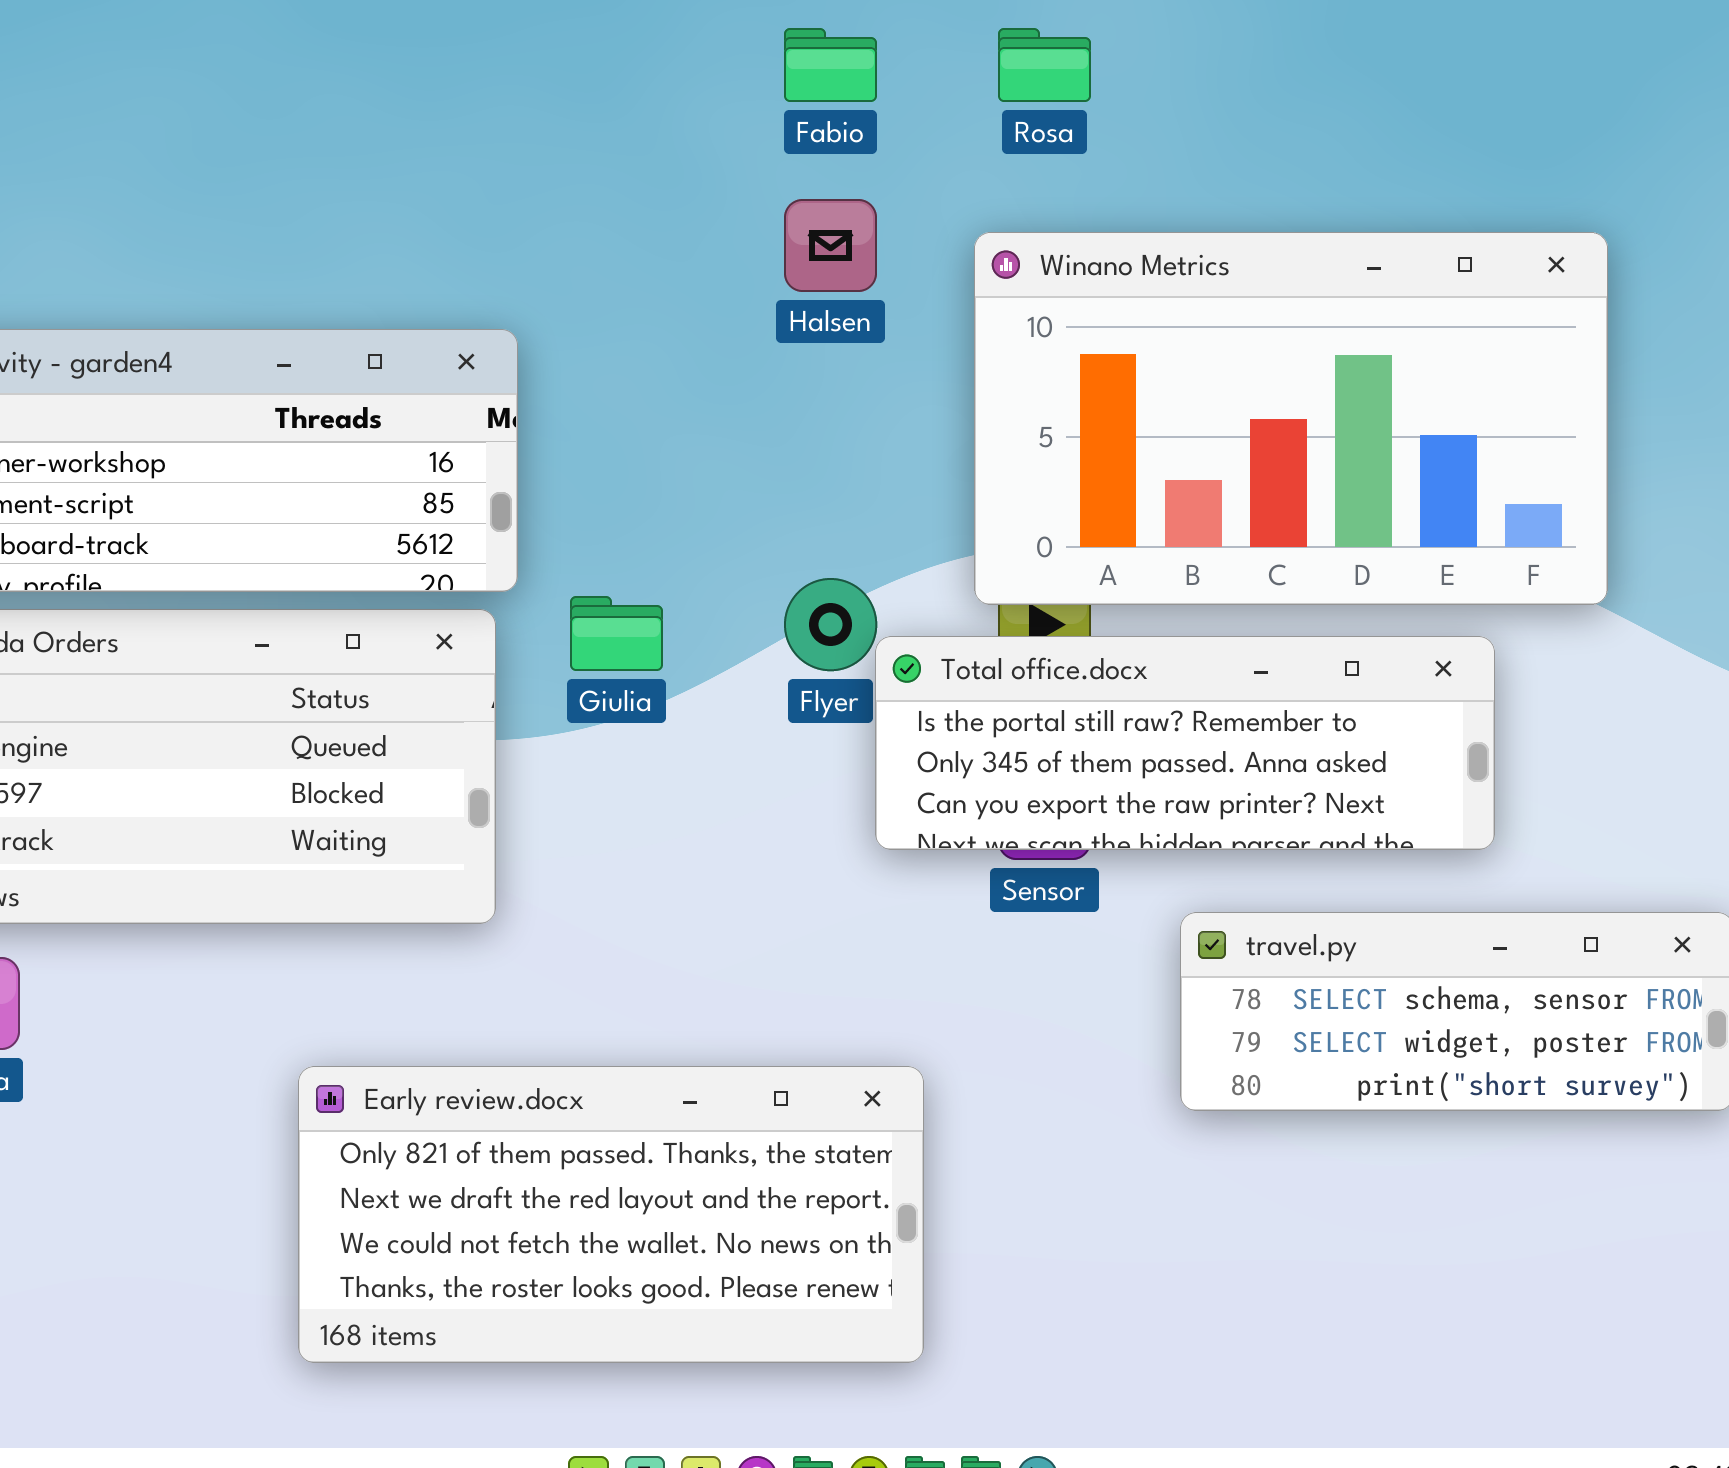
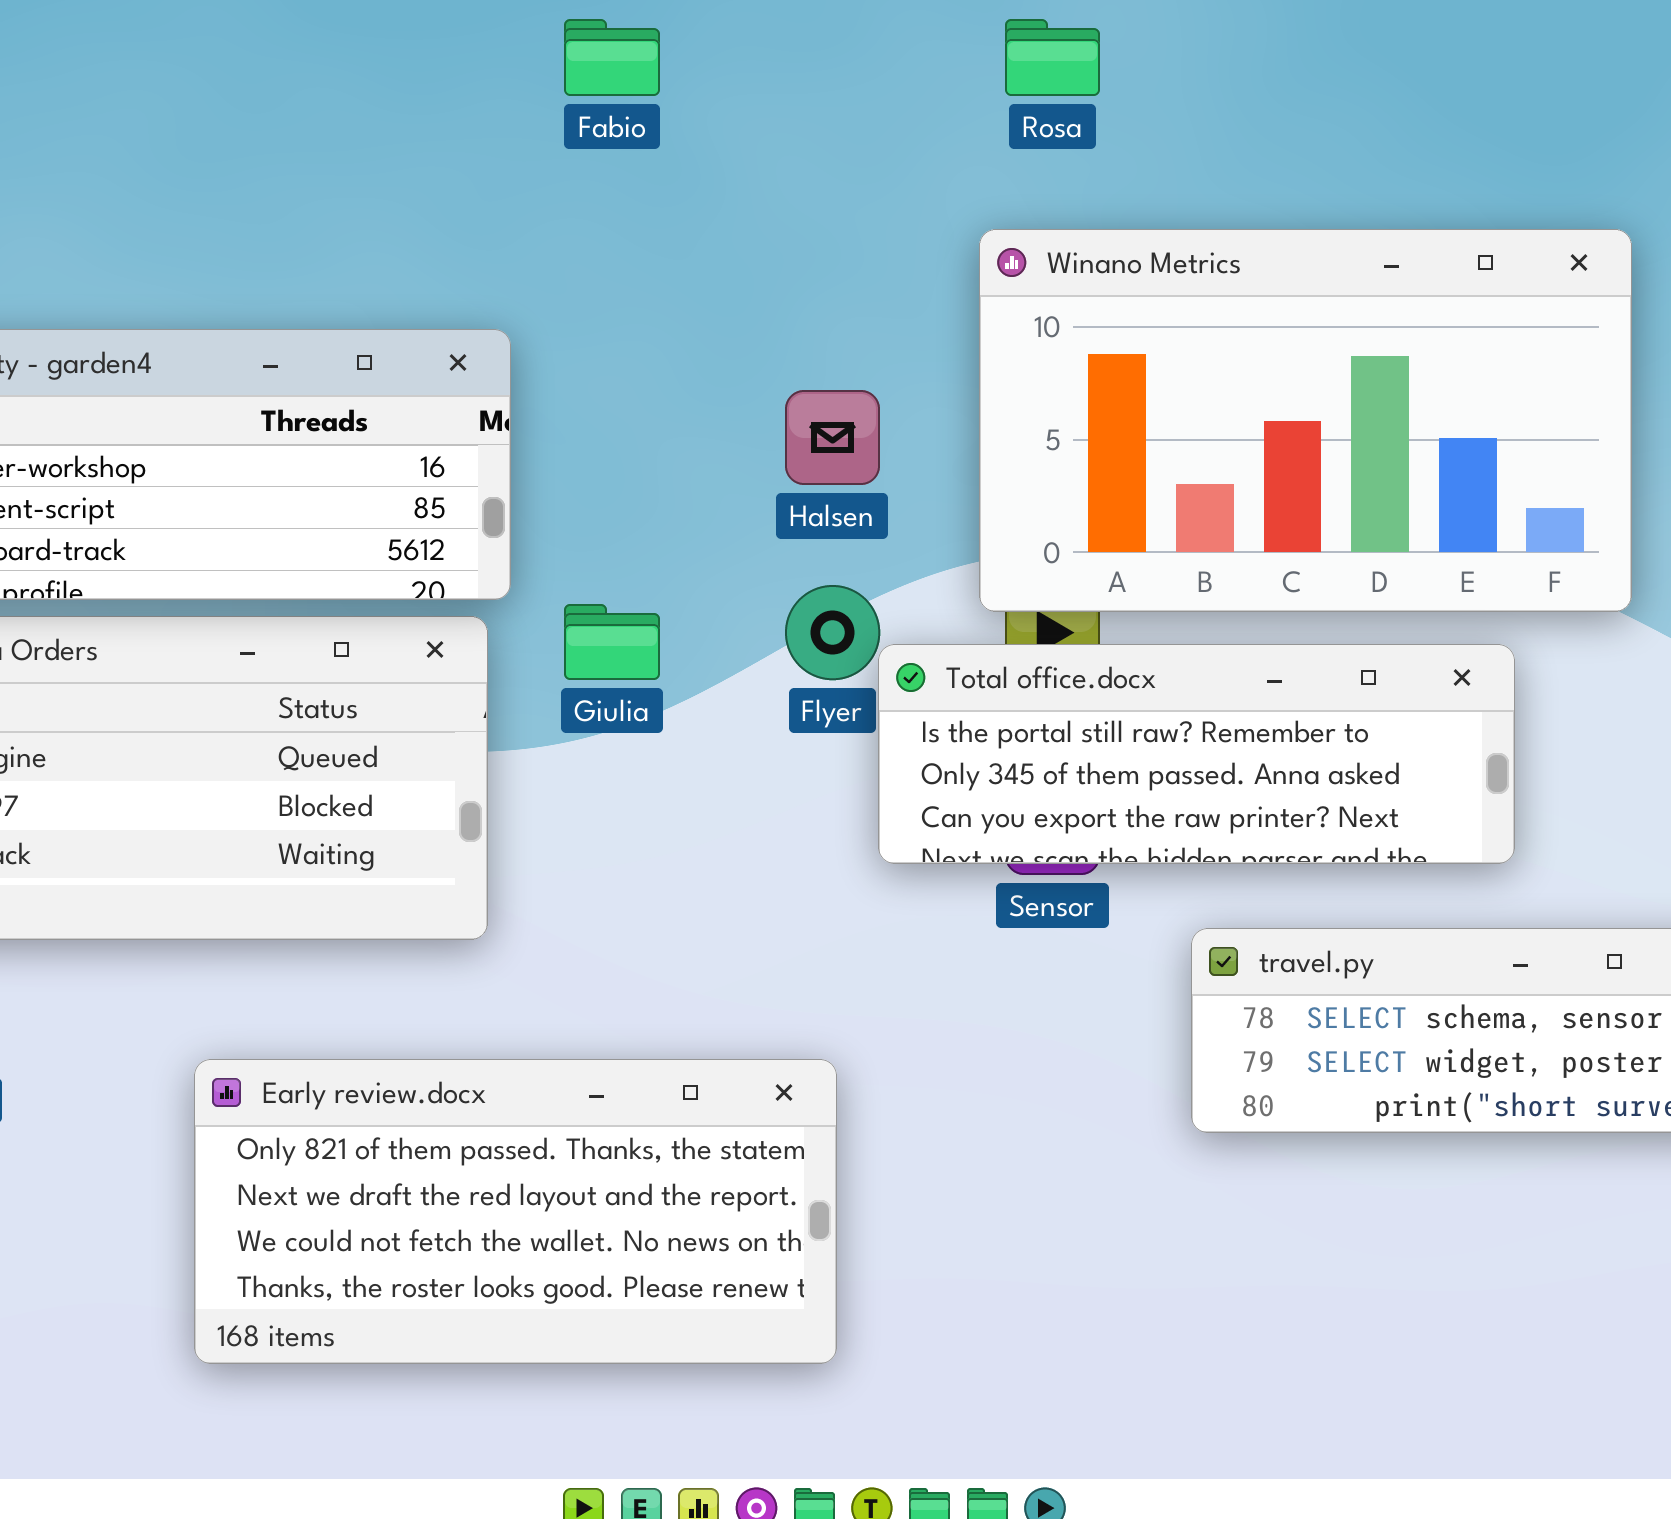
Fabio: [784,28,877,102] -> [564,19,660,96], moved
Halsen: [784,199,877,292] -> [785,390,880,485], moved
Early review.docx: [298,1066,924,1363] -> [194,1059,837,1364], moved

